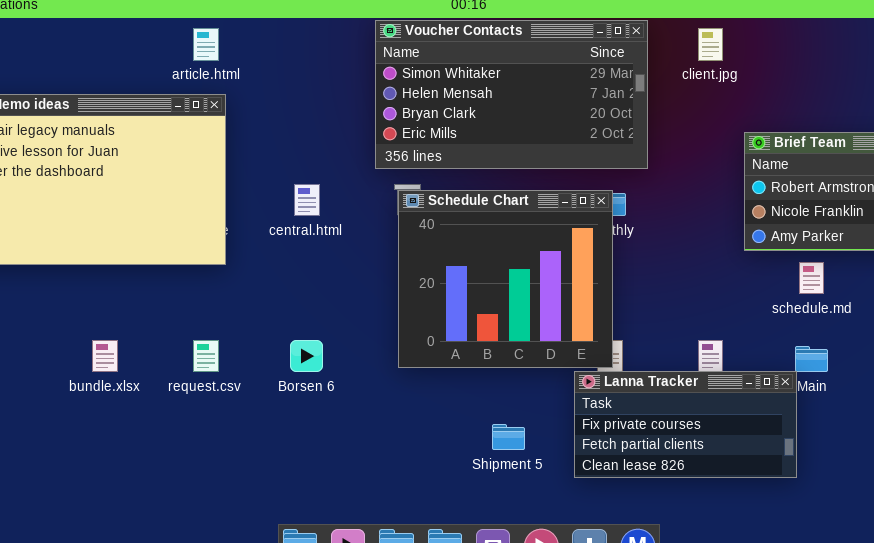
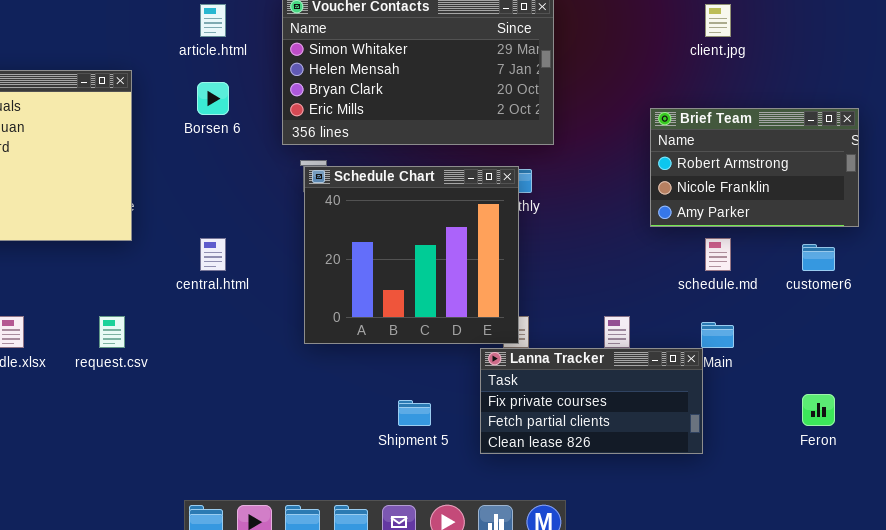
article.html: [193,28,219,61] -> [200,4,226,37], moved
client.jpg: [698,28,723,61] -> [705,4,731,37], moved
central.html: [294,184,320,216] -> [200,238,226,271], moved
Borsen 6: [290,340,323,372] -> [197,82,229,115], moved

